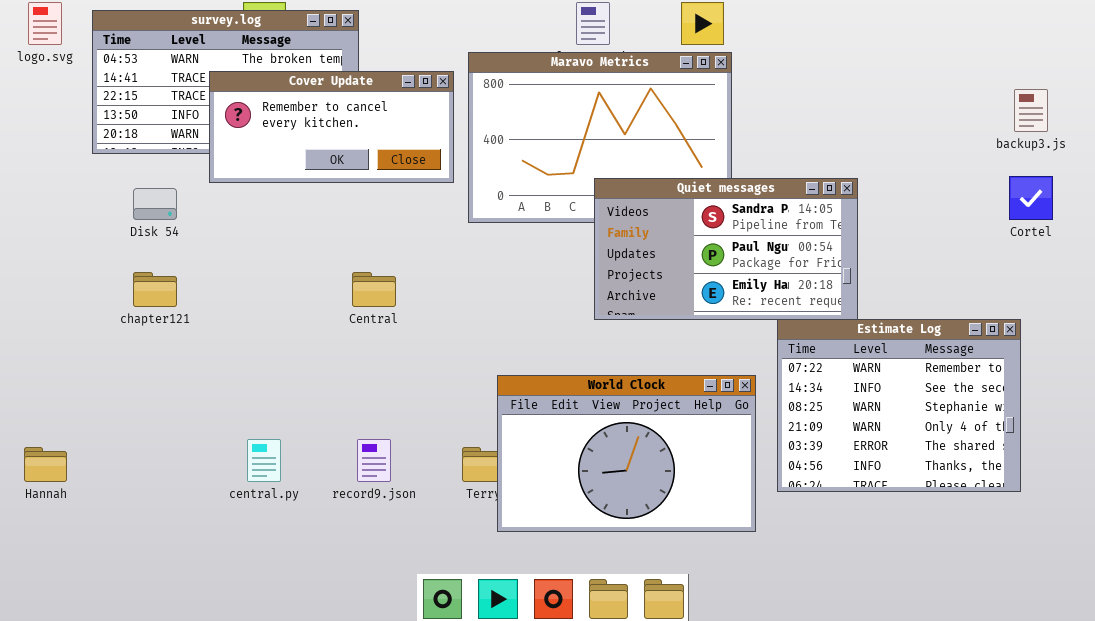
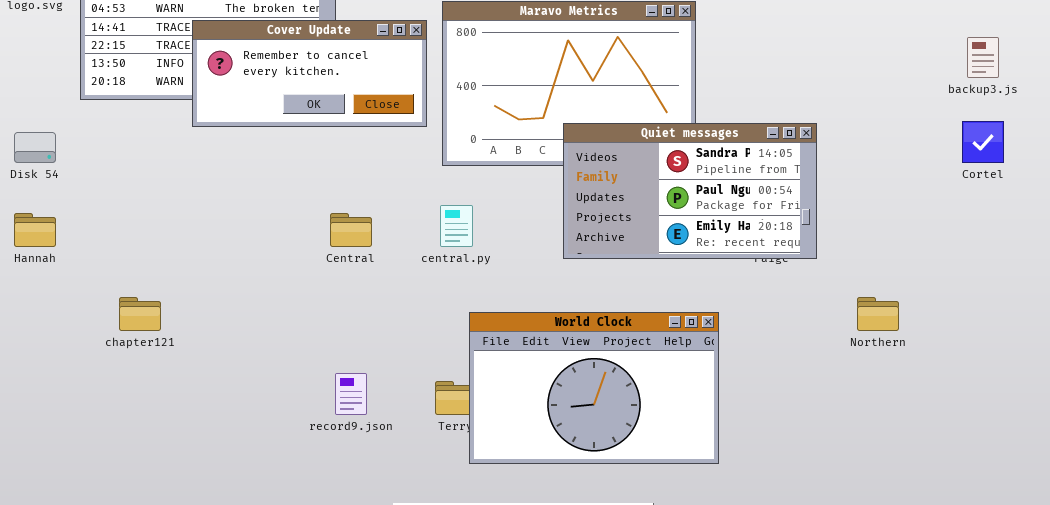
Disk 54: [133,188,177,220] -> [14,132,56,163], moved
chapter121: [133,272,177,307] -> [119,297,161,331], moved
Estimate Log: [777,319,1021,492] -> none, closed
central.py: [247,439,281,482] -> [440,205,473,247], moved
Hannah: [24,447,67,482] -> [14,213,56,247], moved

